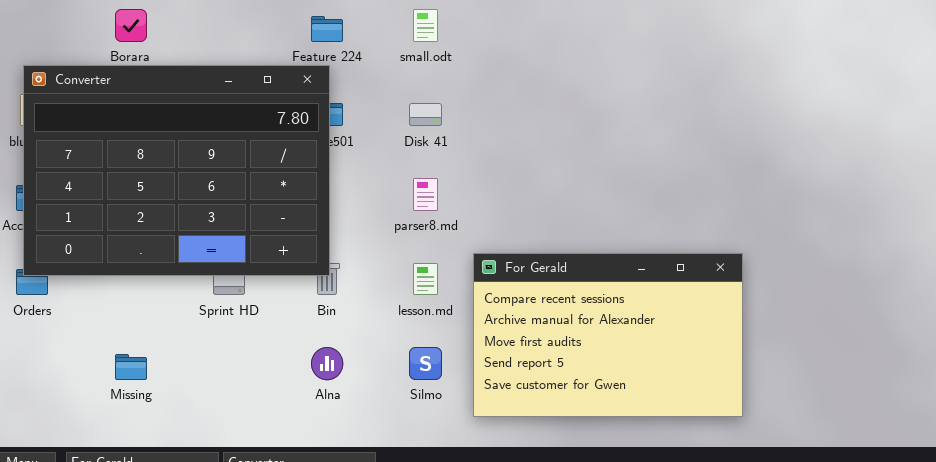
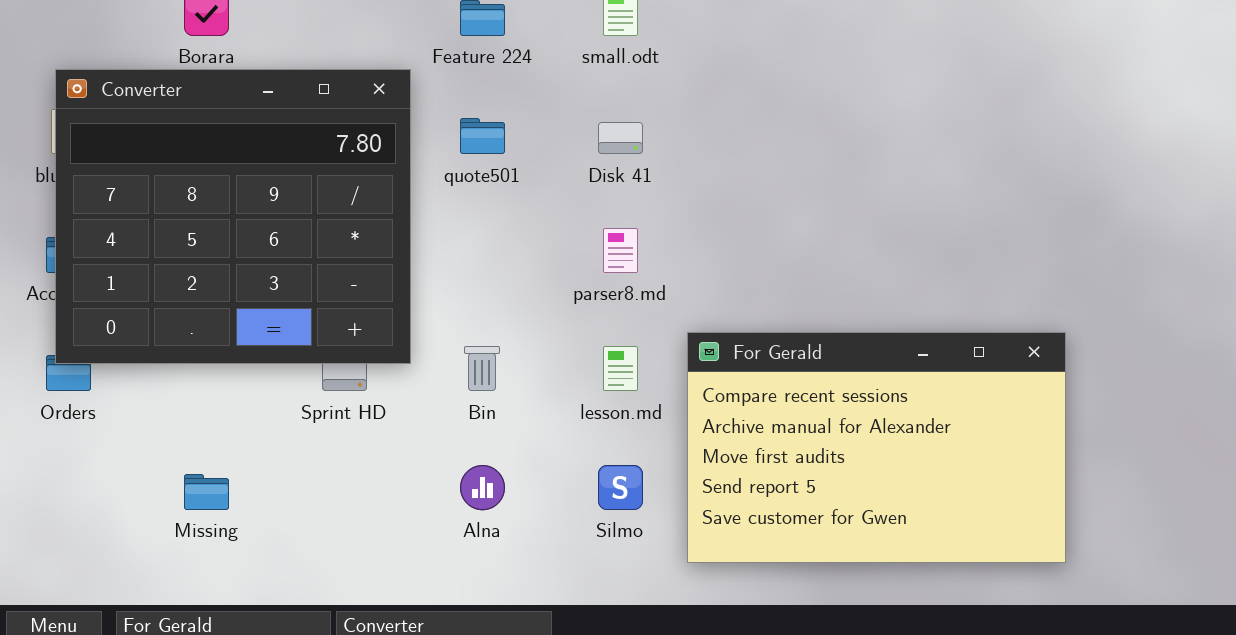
Converter: [23,65,330,276] -> [55,69,411,364], resized

